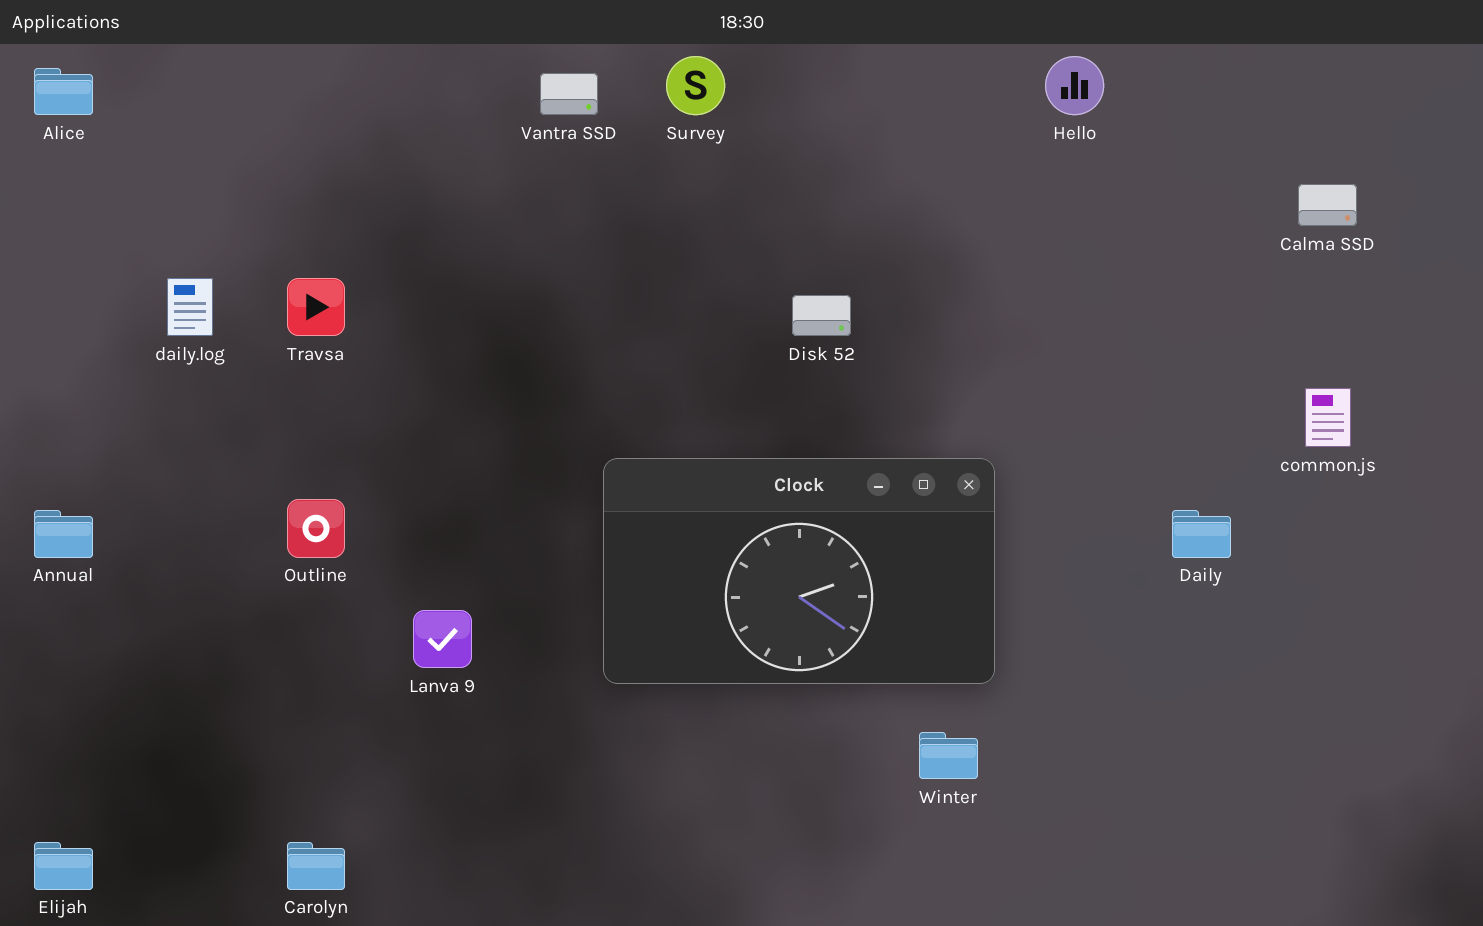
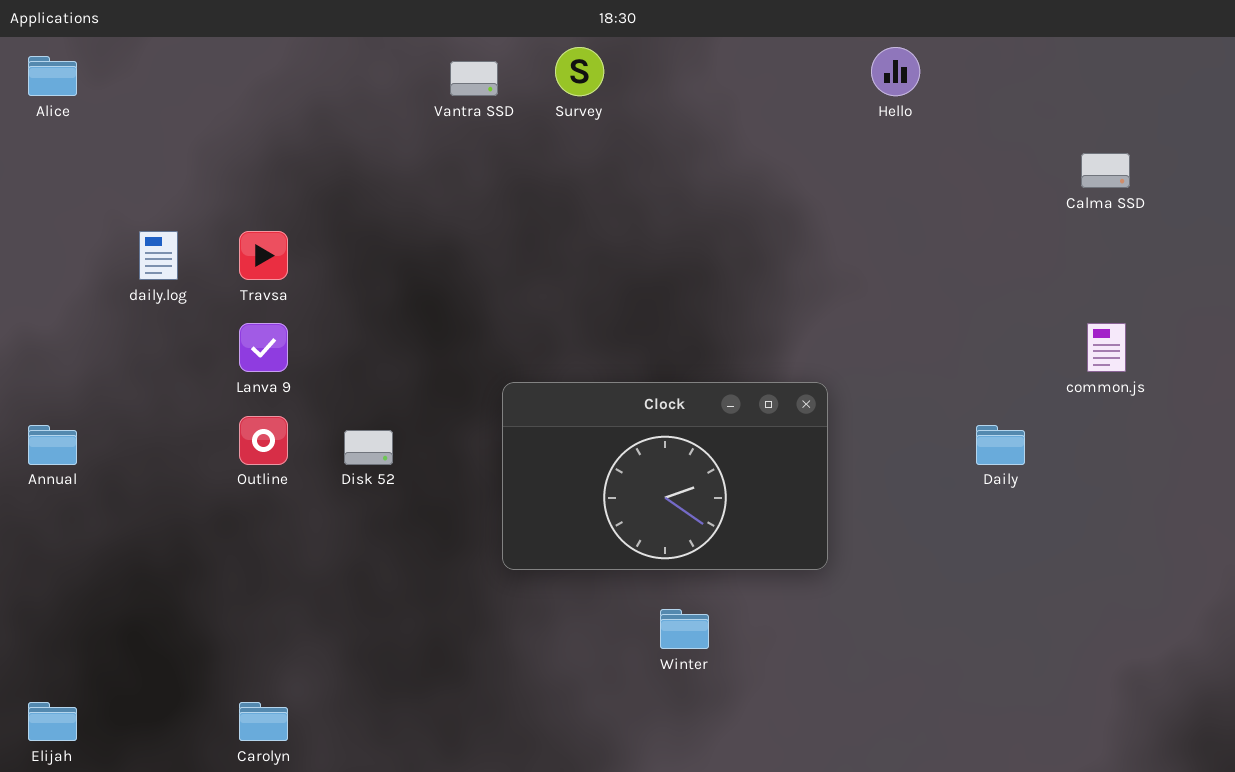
Disk 52: [792,295,851,336] -> [344,430,393,465], moved
Lanva 9: [413,610,472,668] -> [239,323,288,372], moved
Winter: [919,732,978,779] -> [660,609,709,649], moved

